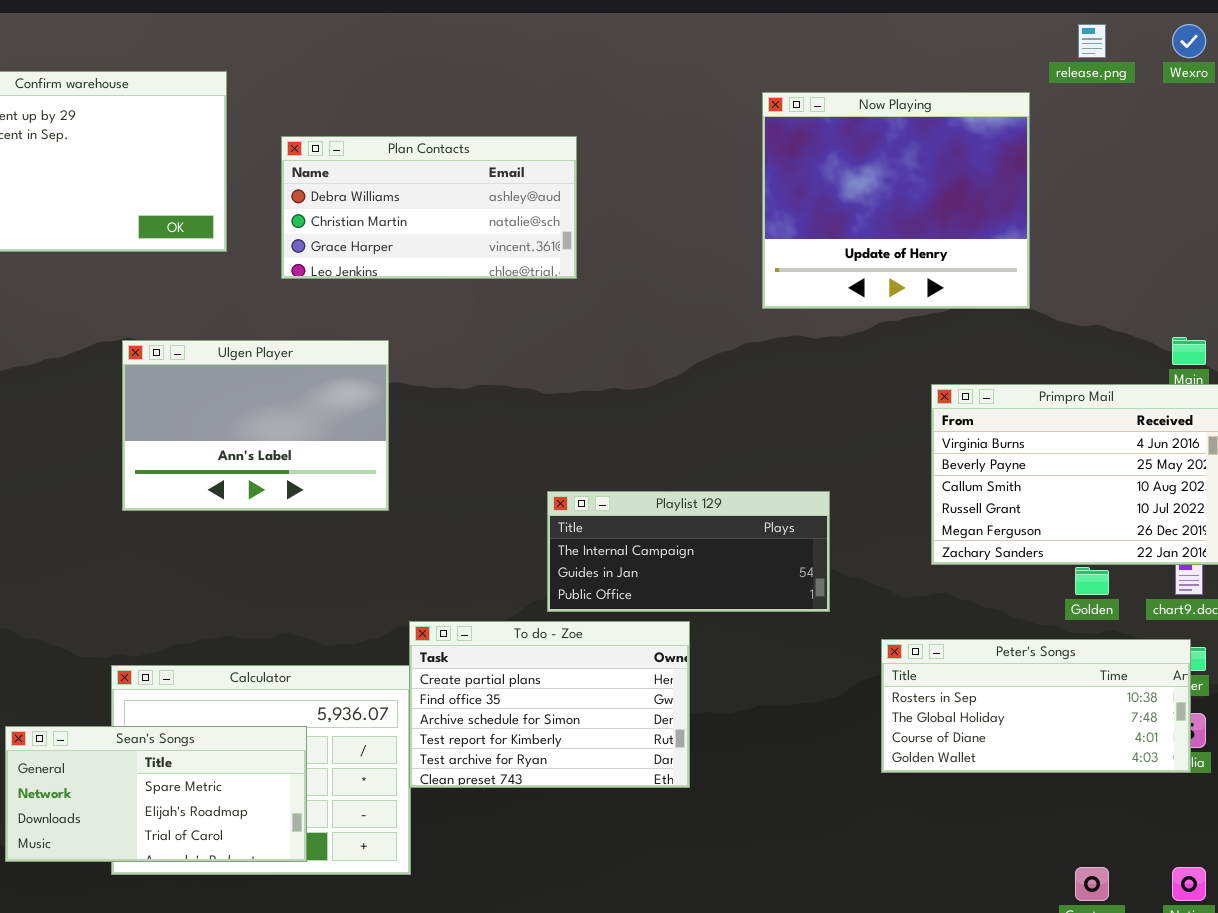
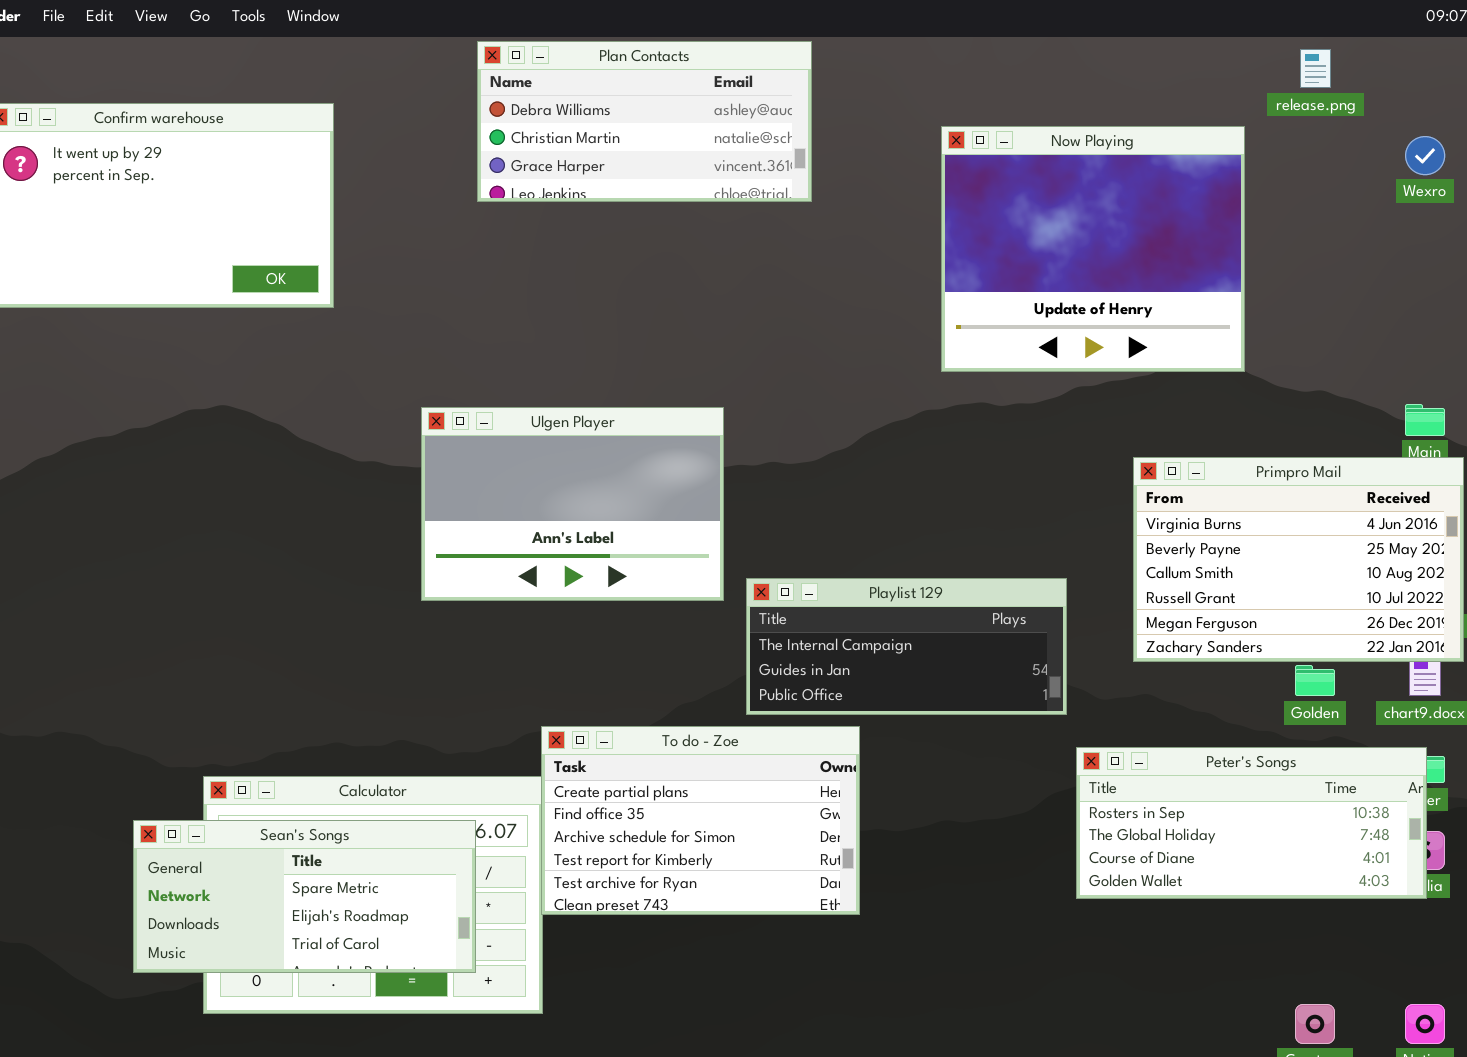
Wexro: [1172,24,1206,58] -> [1405,136,1445,175], moved
Plan Contacts: [281,136,577,279] -> [477,41,812,202], moved
Ulgen Player: [122,340,389,511] -> [421,407,724,601], moved
Playlist 129: [547,491,830,612] -> [746,578,1067,715], moved
Sean's Songs: [5,726,307,862] -> [133,820,476,973], moved

